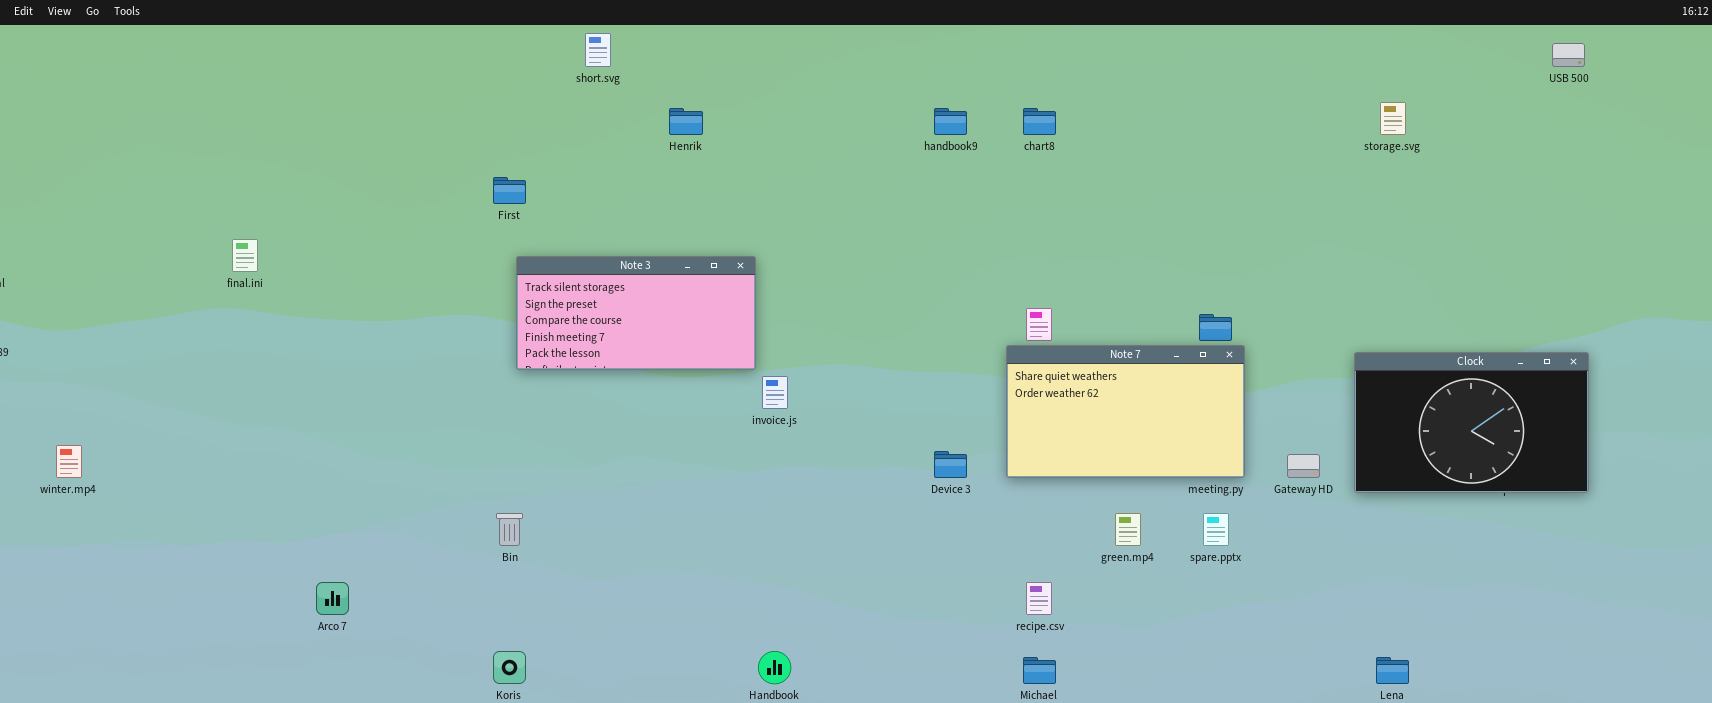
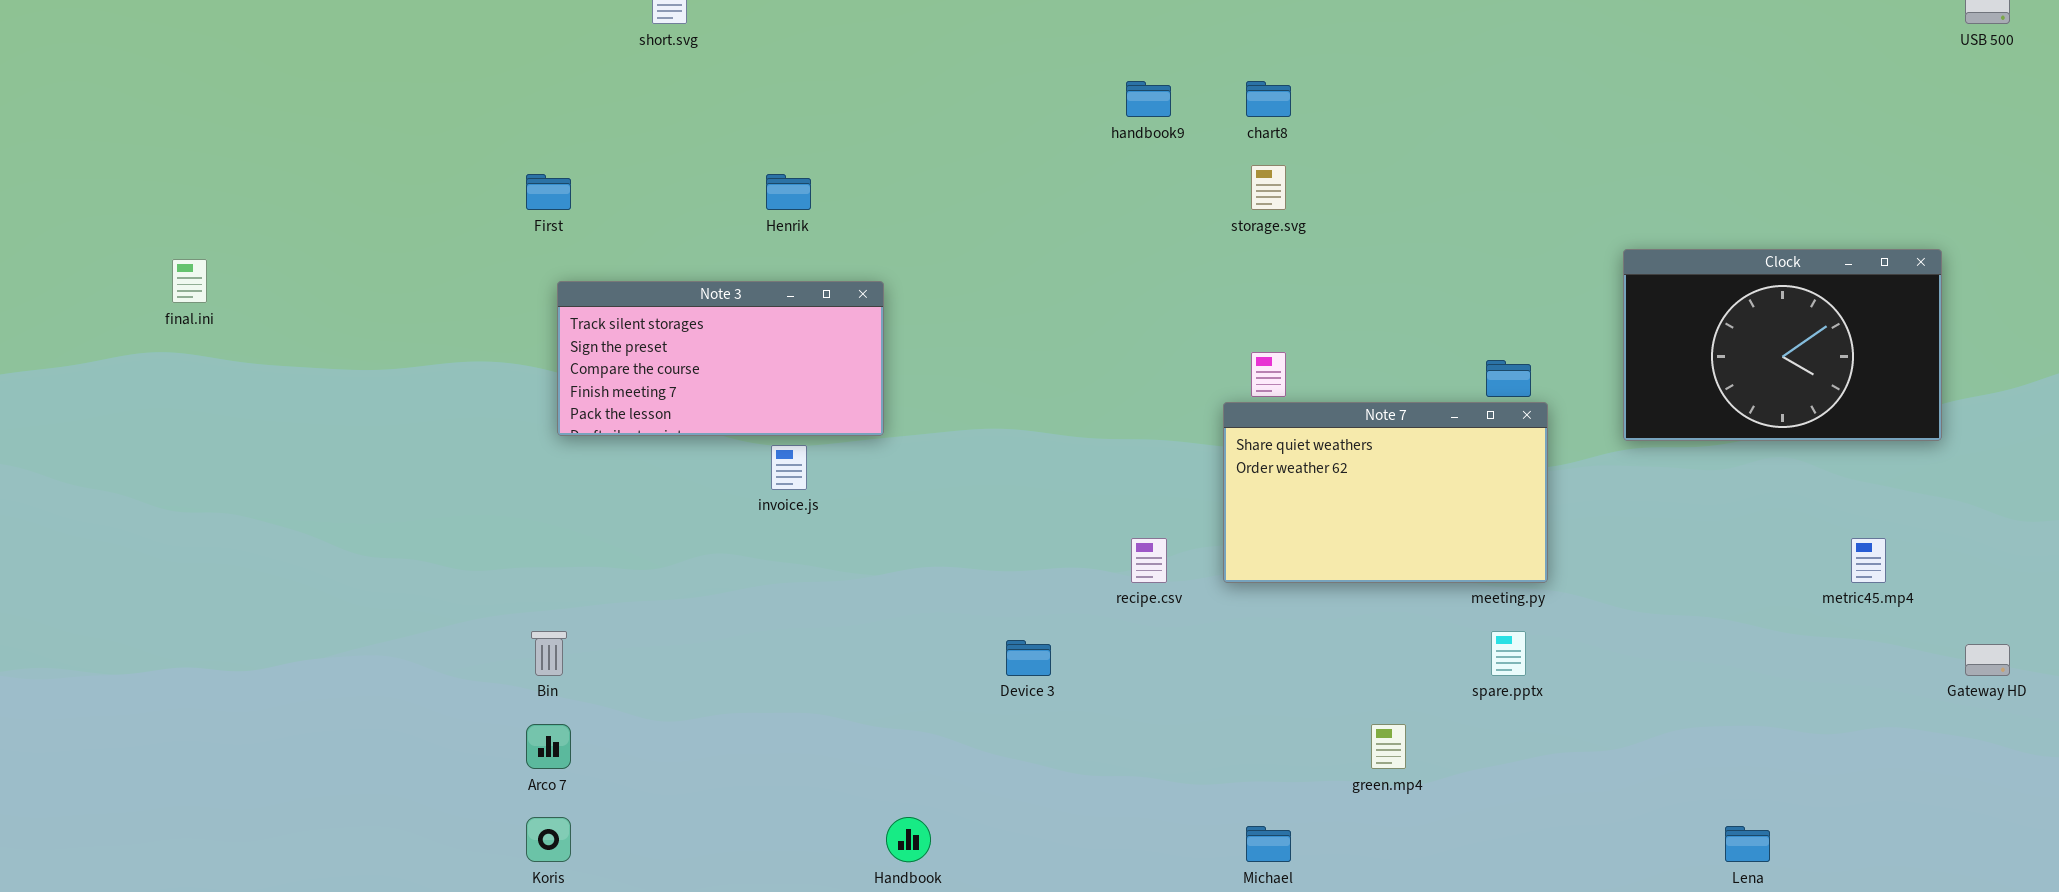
storage.svg: [1380,102,1406,135] -> [1251,165,1286,210], moved
Henrik: [669,108,703,135] -> [766,174,811,210], moved
Clock: [1354,352,1589,493] -> [1623,249,1942,441], moved
invoice.js: [762,376,788,409] -> [771,445,807,490], moved
Device 3: [934,451,967,478] -> [1006,640,1051,676], moved
Gateway HD: [1287,454,1320,478] -> [1965,644,2010,676], moved
green.mp4: [1115,513,1141,546] -> [1371,724,1406,769], moved
Arco 7: [316,582,349,615] -> [526,724,571,769], moved
recipe.csv: [1026,582,1052,615] -> [1131,538,1167,583], moved

